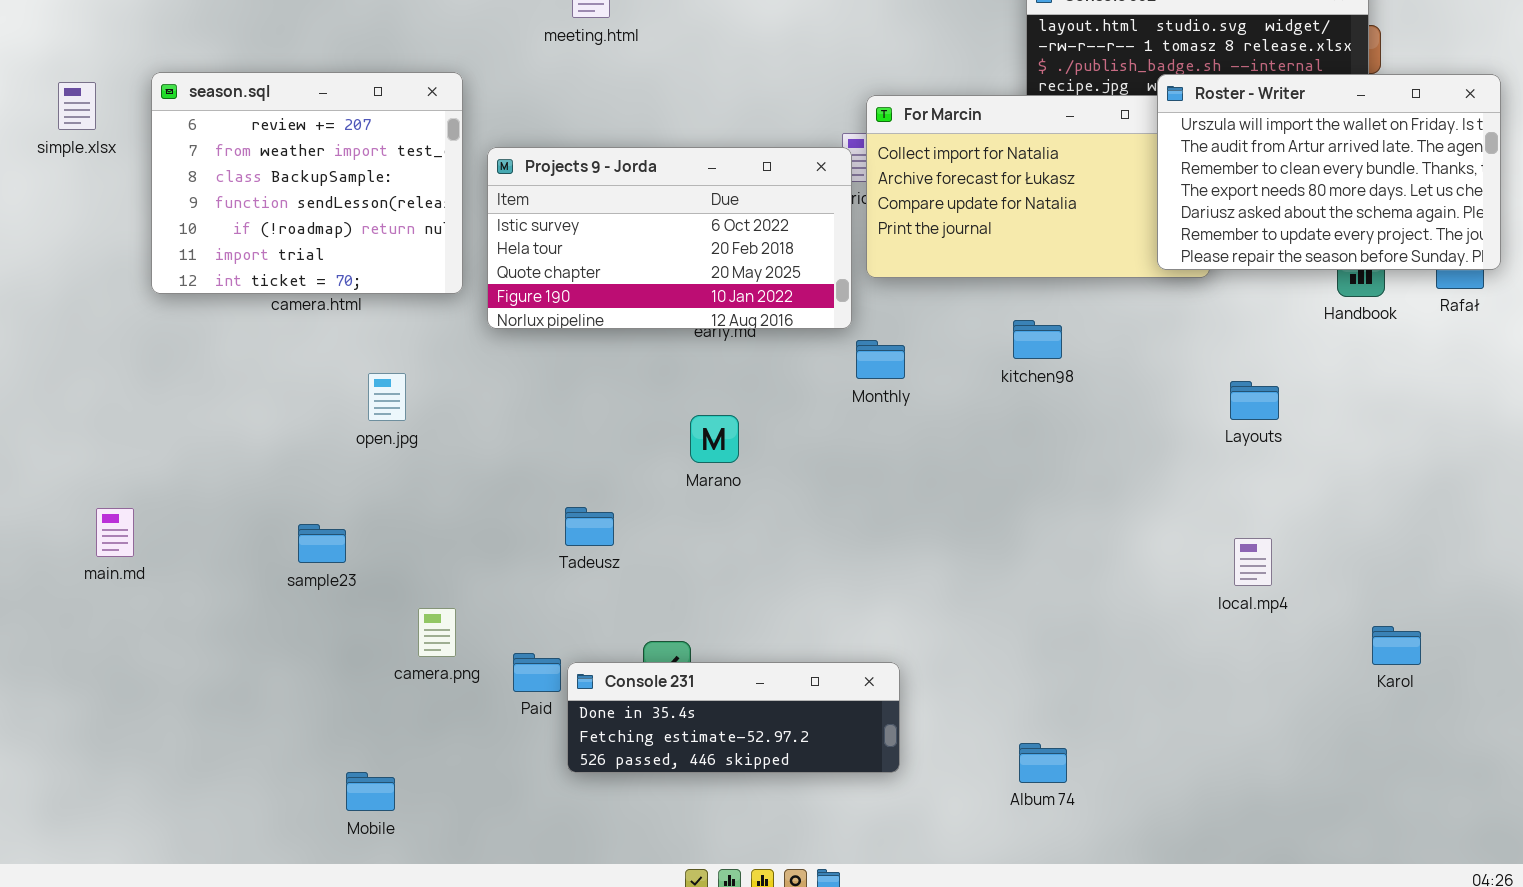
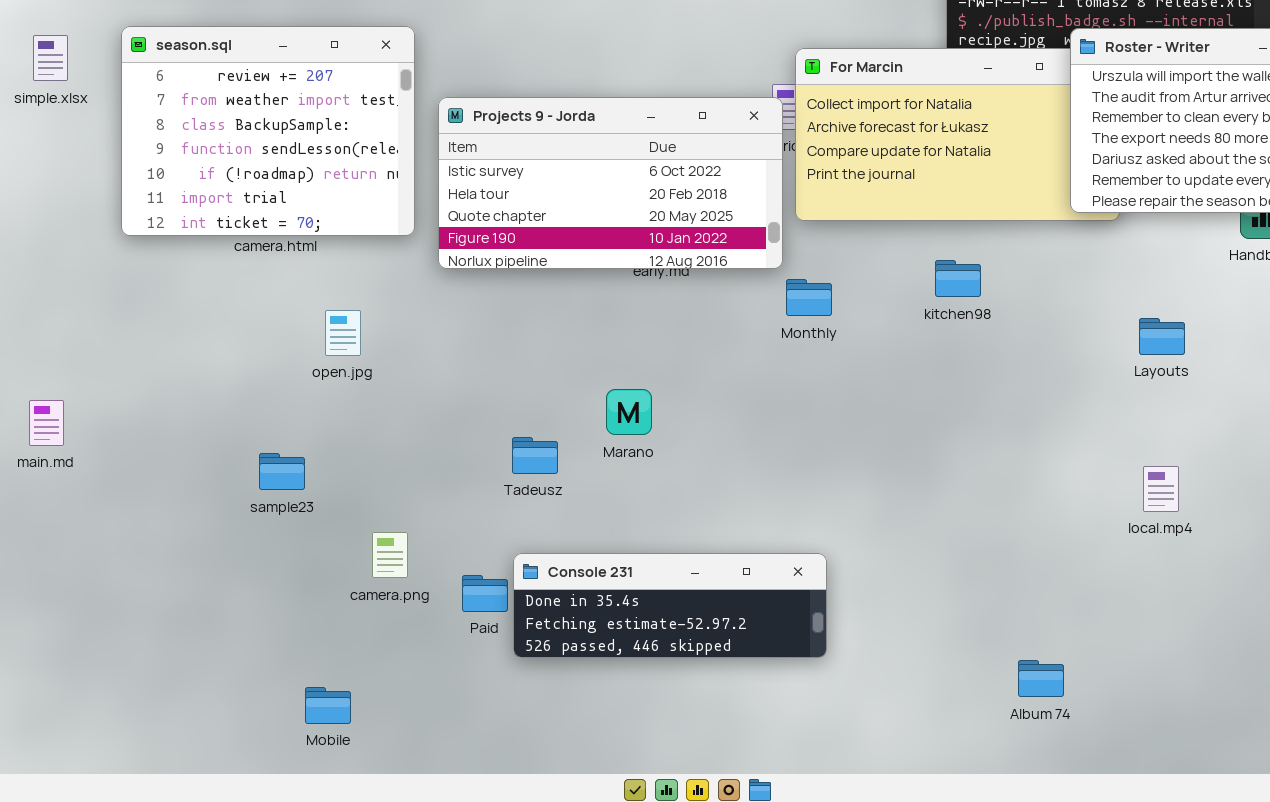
Marano: [690,415,739,463] -> [606,389,652,435], moved
main.md: [96,508,134,557] -> [29,400,64,446], moved
Console 231: [567,662,900,773] -> [513,553,827,658], moved
Album 74: [1019,743,1067,783] -> [1018,660,1064,697], moved

